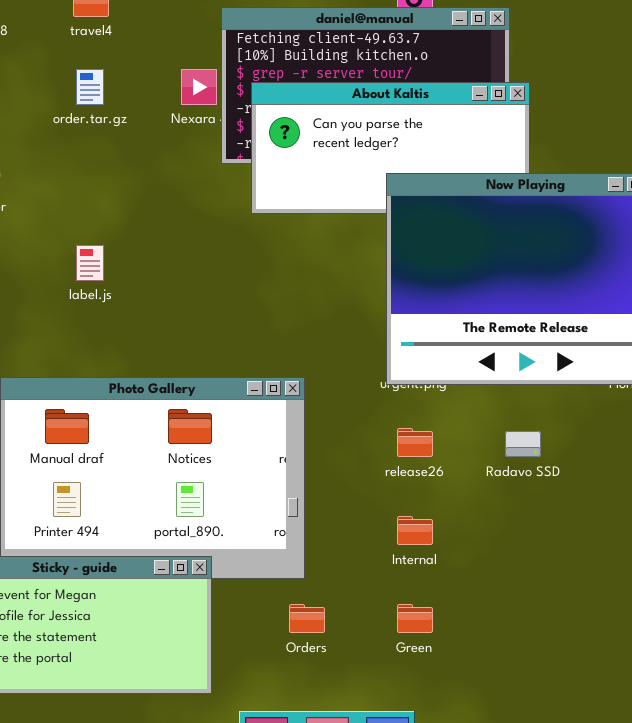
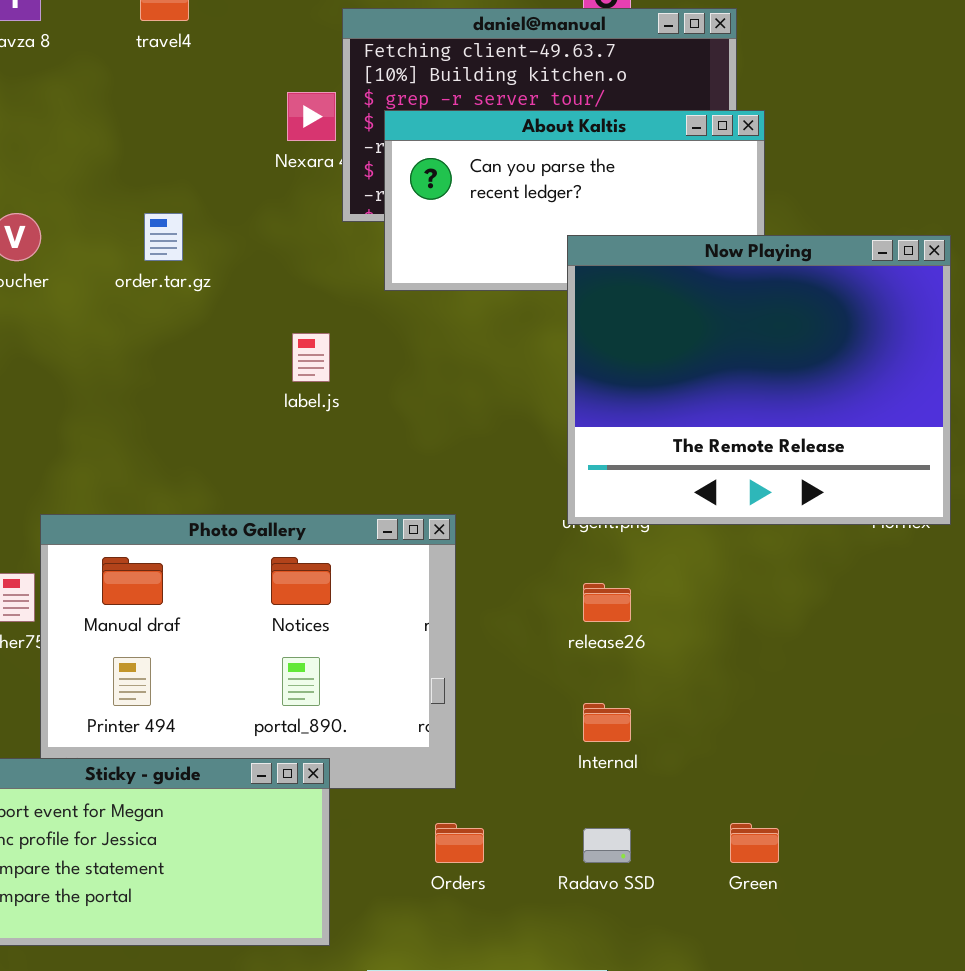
order.tar.gz: [76,69,104,105] -> [144,213,183,261], moved
label.js: [76,245,104,281] -> [292,333,330,382], moved
Radavo SSD: [505,431,541,457] -> [583,828,631,863], moved
Green: [397,604,433,633] -> [730,823,779,863], moved

